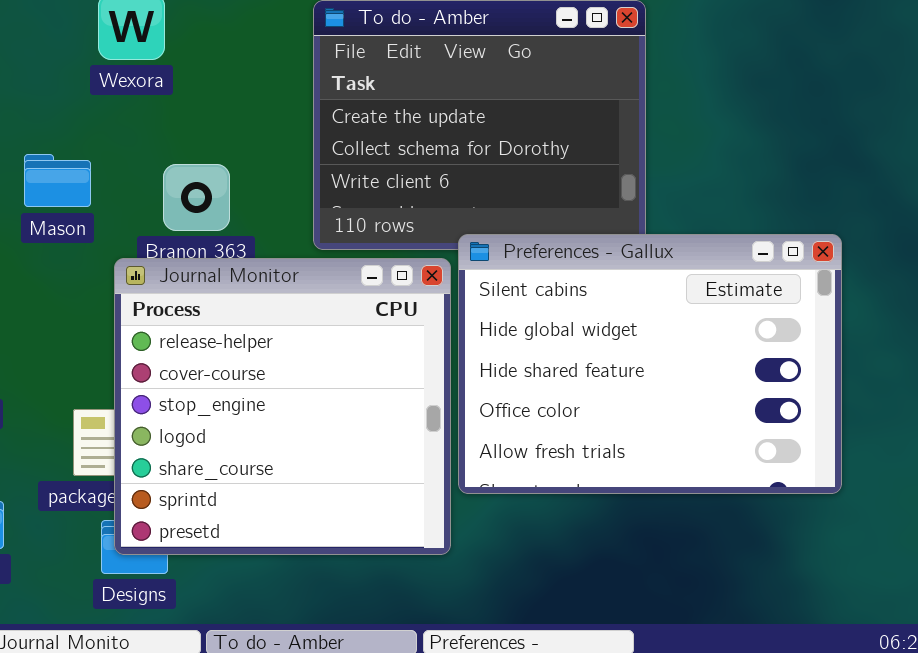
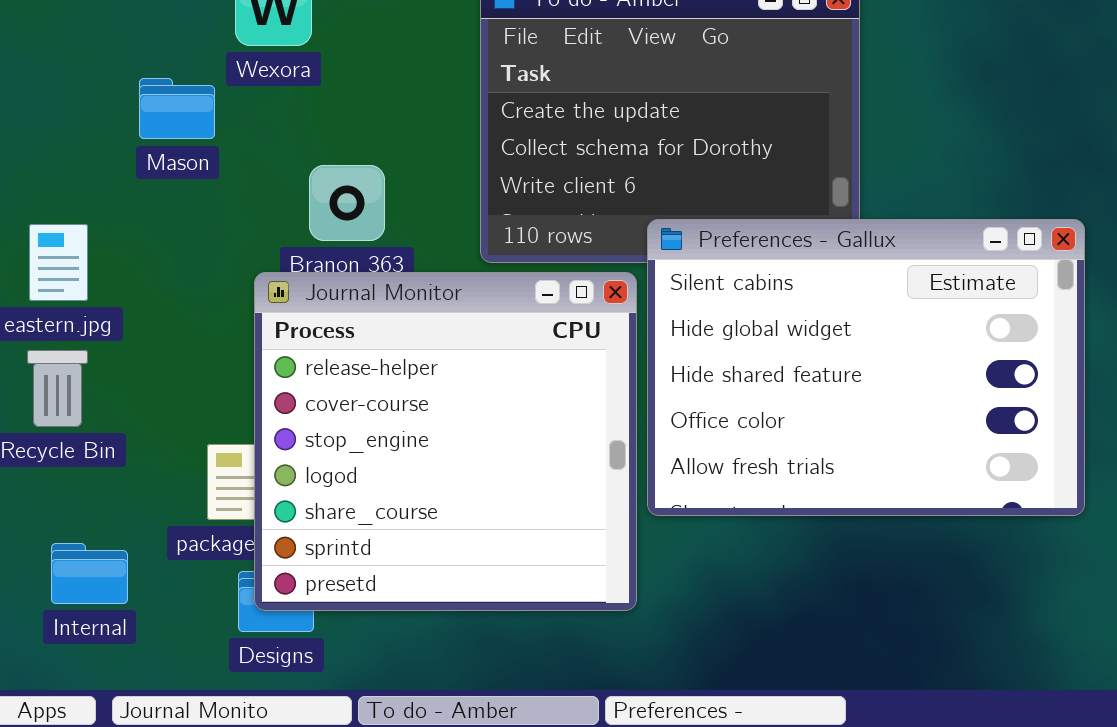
Mason: [24,154,91,207] -> [139,78,215,139], moved
Preferences - Gallux: [458,234,842,494] -> [647,219,1085,516], moved

